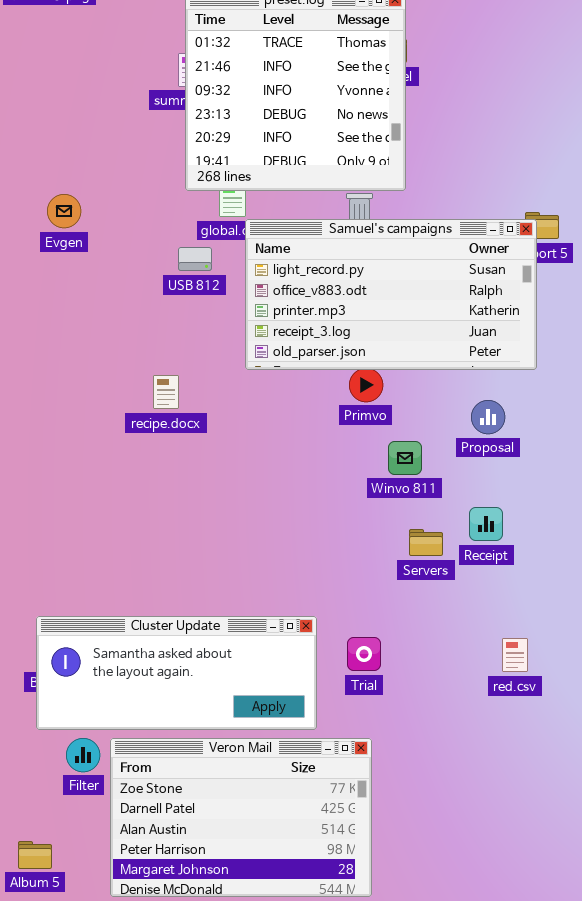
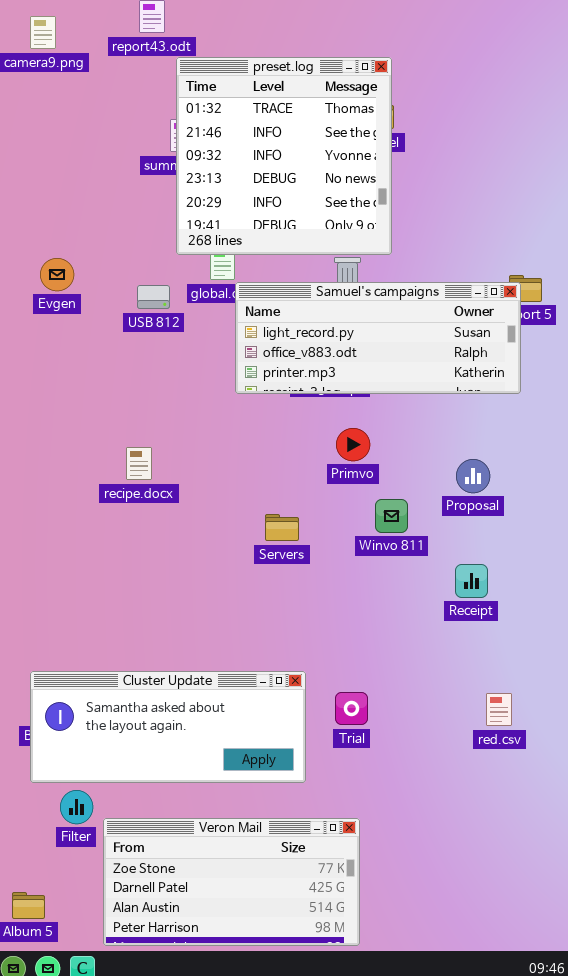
Samuel's campaigns: [245,219,537,370] -> [235,282,521,394], resized
USB 812: [178,247,212,271] -> [137,285,170,309], moved
recipe.docx: [153,375,179,409] -> [126,447,152,480], moved
Servers: [409,529,443,556] -> [265,514,299,541], moved
Veron Mail: [110,738,372,897] -> [103,818,360,946], resized

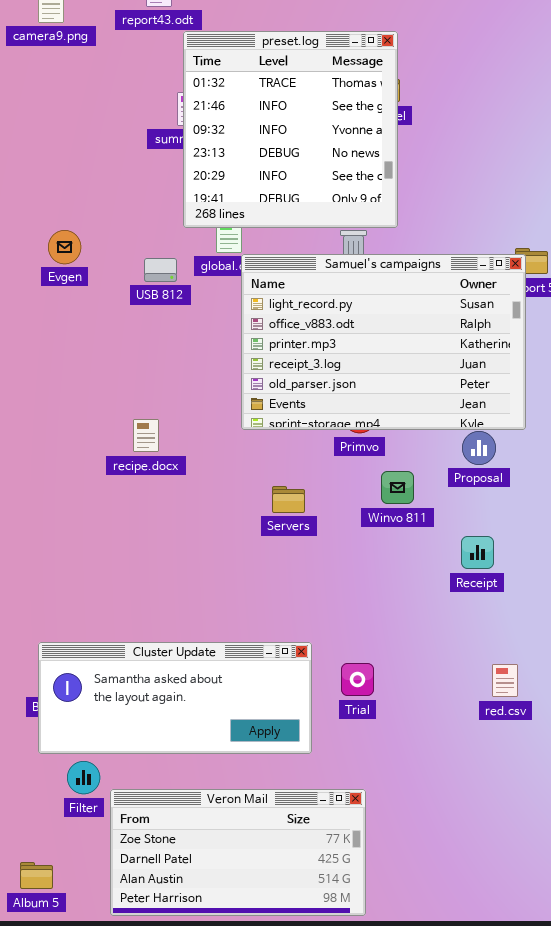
Samuel's campaigns: [235,282,521,394] -> [241,254,526,430], resized

